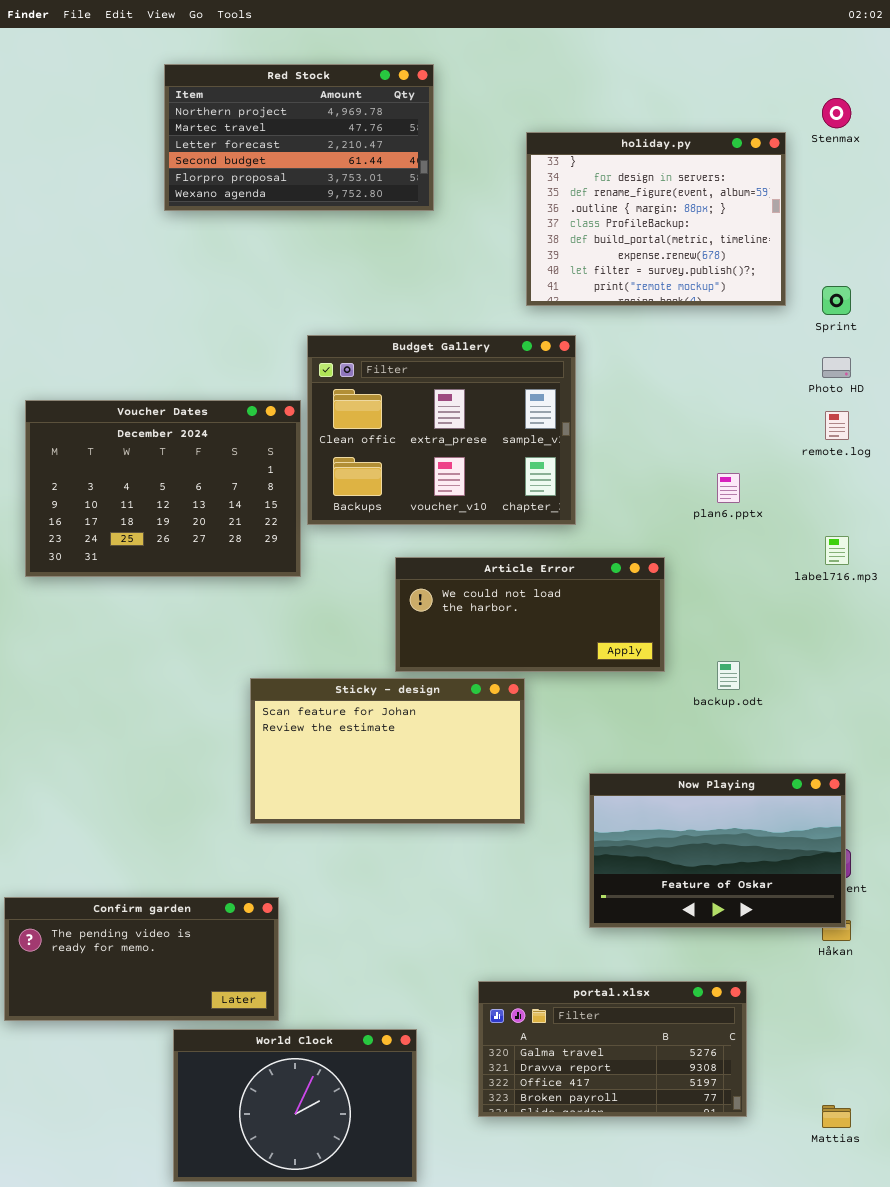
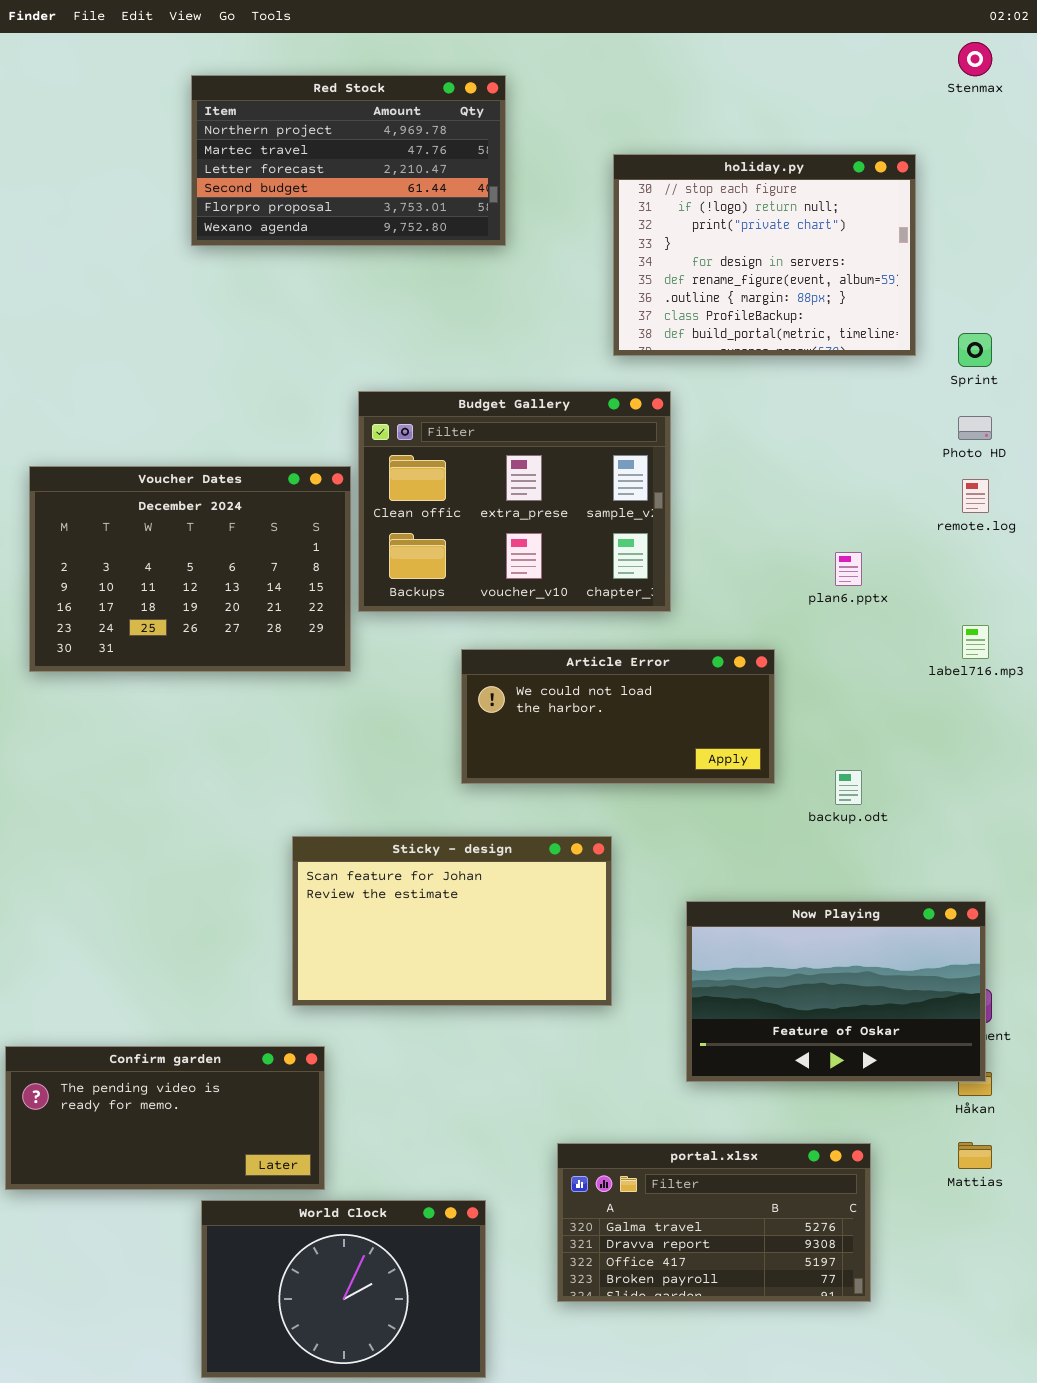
Stenmax: [822,98,851,128] -> [958,42,992,76], moved
holiday.py: [526,132,786,306] -> [613,154,916,356], scrolled up 3 rows
Sticky - design: [250,678,525,824] -> [292,836,612,1006], moved
Mattias: [822,1105,851,1128] -> [958,1142,992,1169], moved

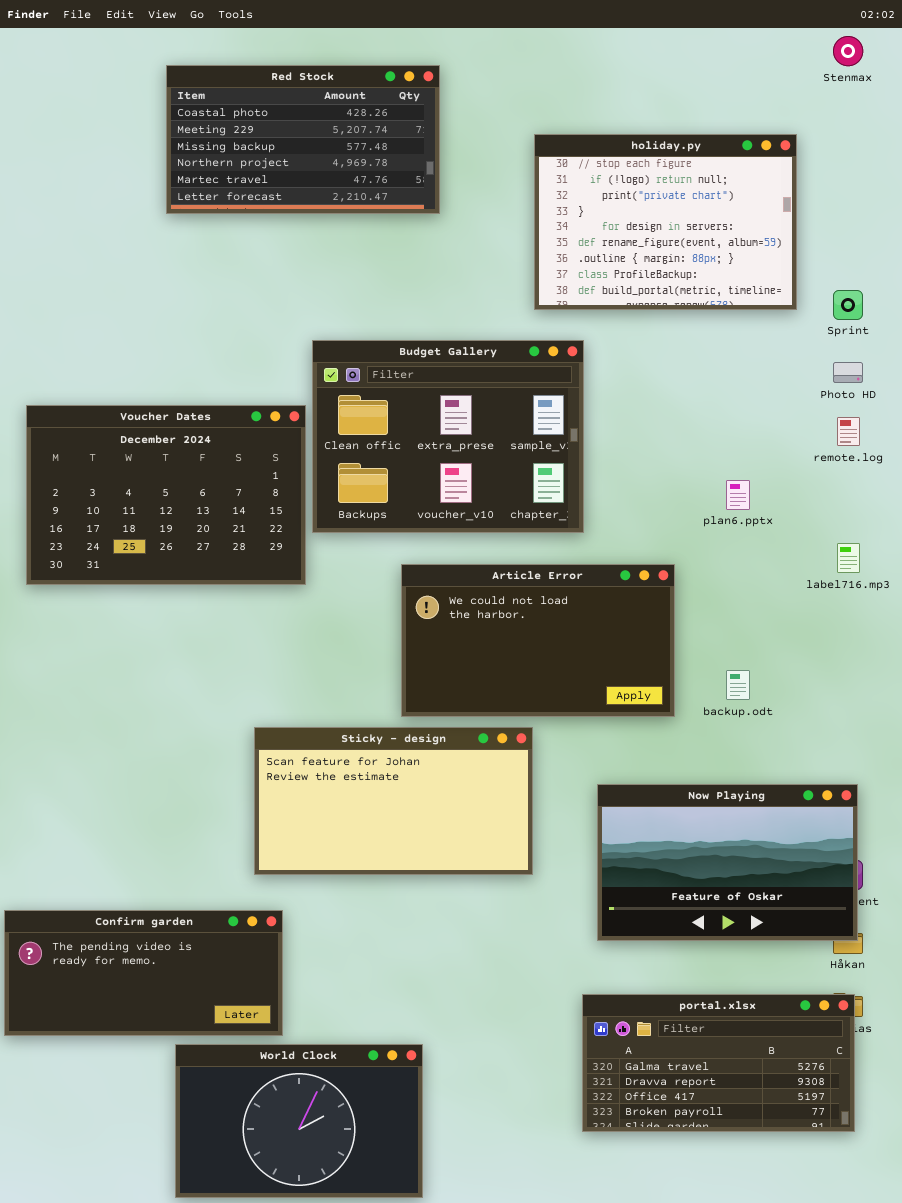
Red Stock: [191,75,506,246] -> [166,65,440,214], scrolled up 3 rows
Article Error: [461,649,775,784] -> [401,564,675,717], resized
portal.xlsx: [557,1143,871,1302] -> [582,994,855,1132], moved

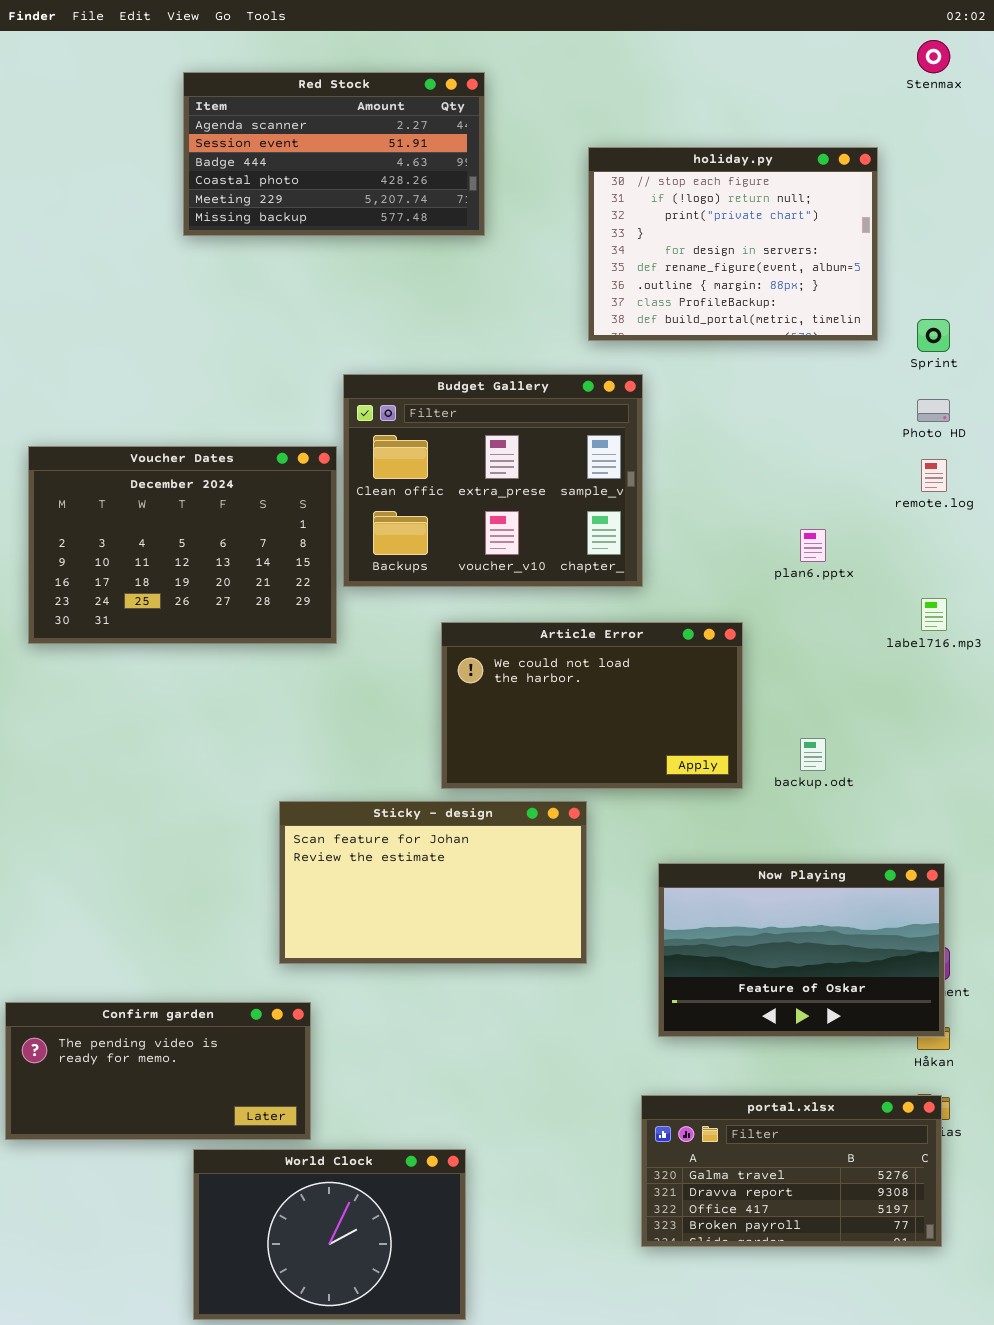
Red Stock: [166,65,440,214] -> [183,72,485,236], scrolled up 3 rows

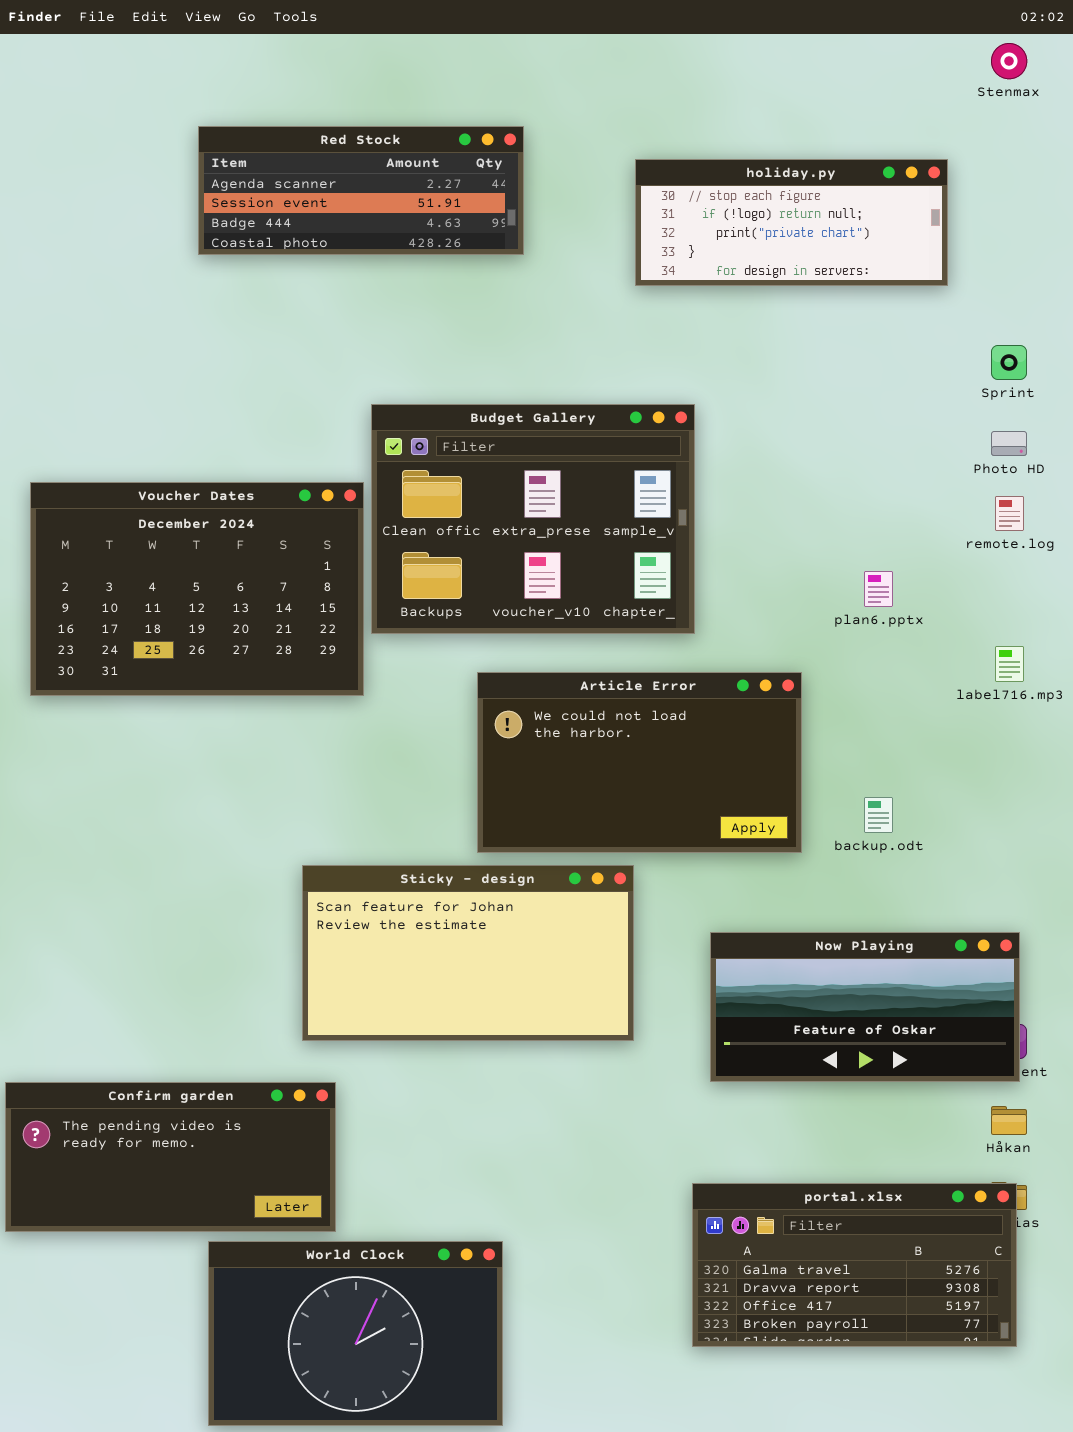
Red Stock: [183,72,485,236] -> [198,126,524,255], resized
holiday.py: [588,147,878,341] -> [635,159,948,286], resized
Now Playing: [658,863,945,1037] -> [710,932,1020,1082], resized

